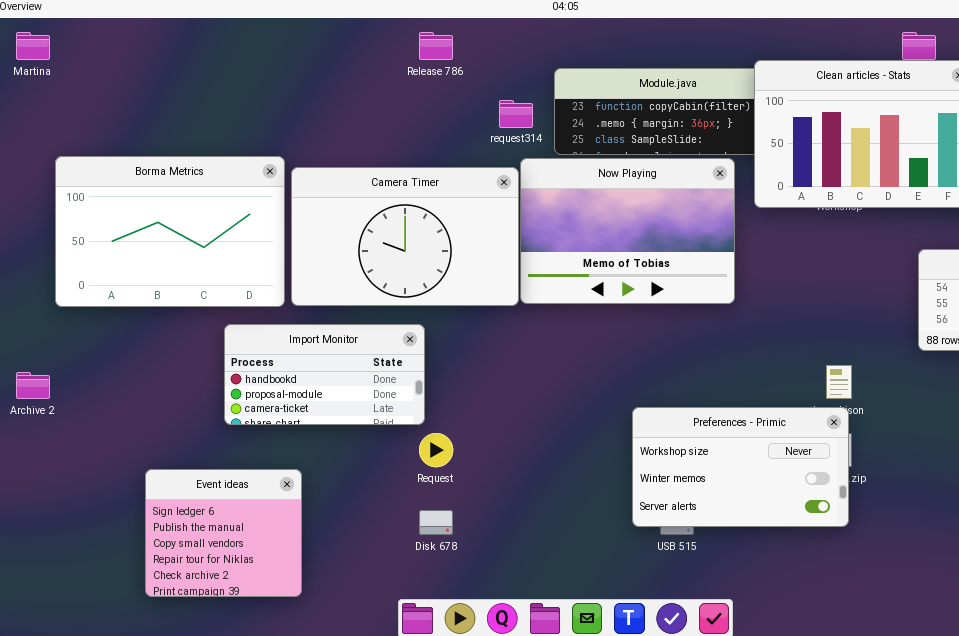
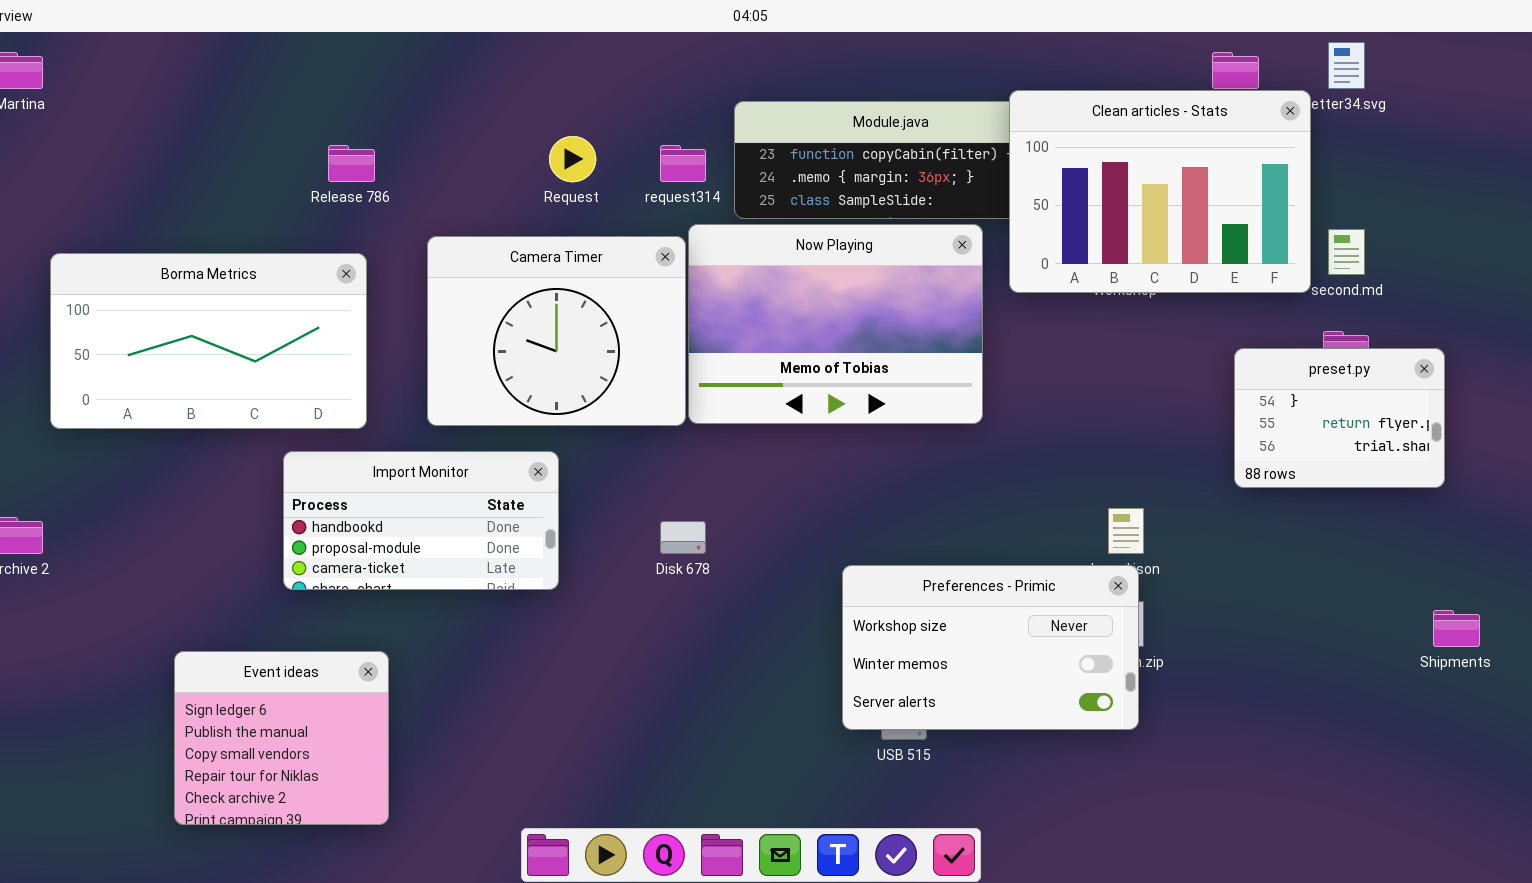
Release 786: [419,32,453,60] -> [328,145,375,182], moved
Borma Metrics: [55,156,285,307] -> [50,253,367,429], resized
Camera Timer: [291,167,519,306] -> [427,236,686,426], resized
Request: [419,433,453,467] -> [549,136,596,182], moved
Disk 678: [419,510,453,535] -> [660,521,706,554], moved

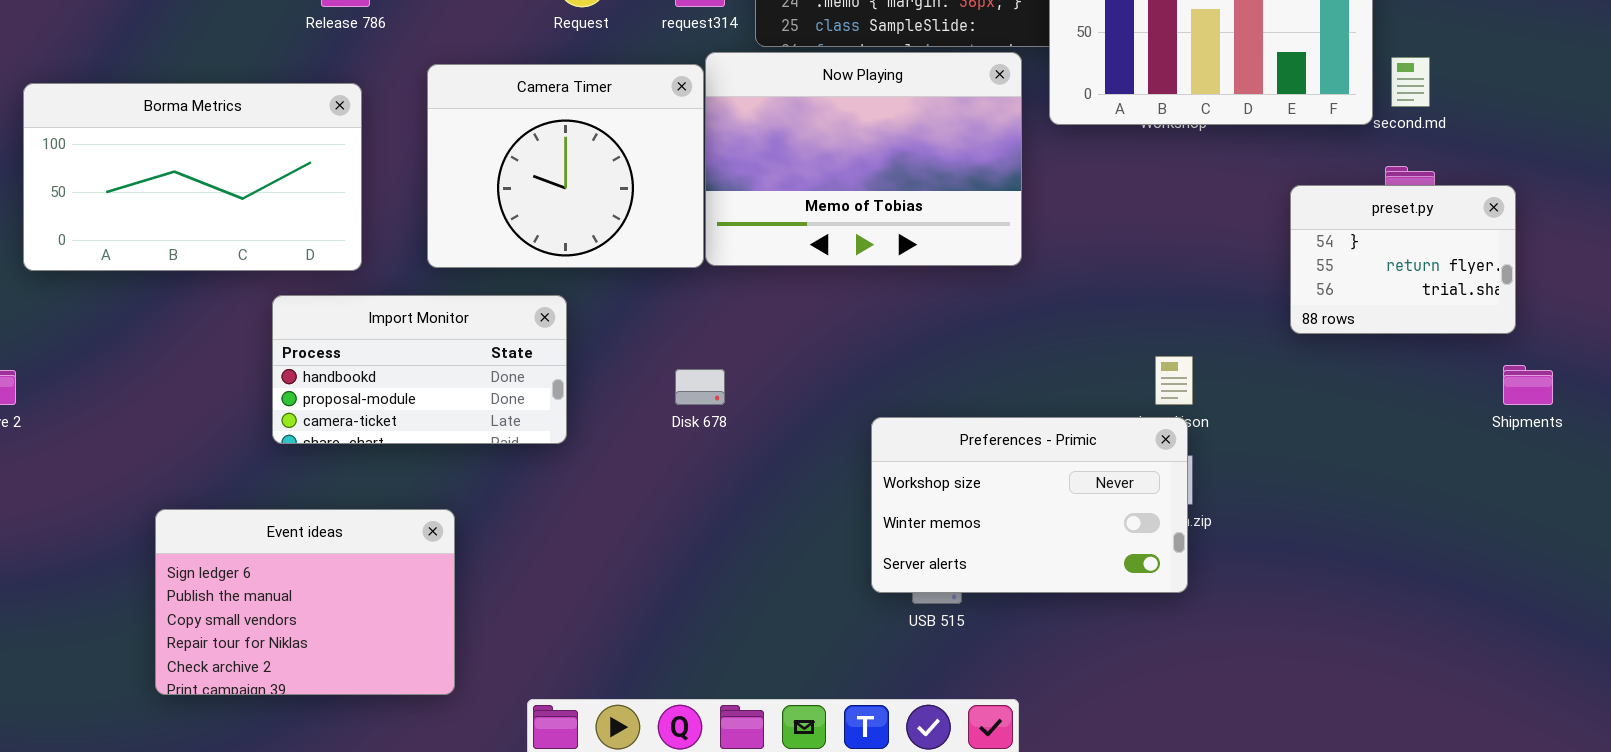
Shipments: [1433,610,1480,647] -> [1503,365,1553,405], moved
Event ideas: [174,651,389,825] -> [155,509,455,695], resized

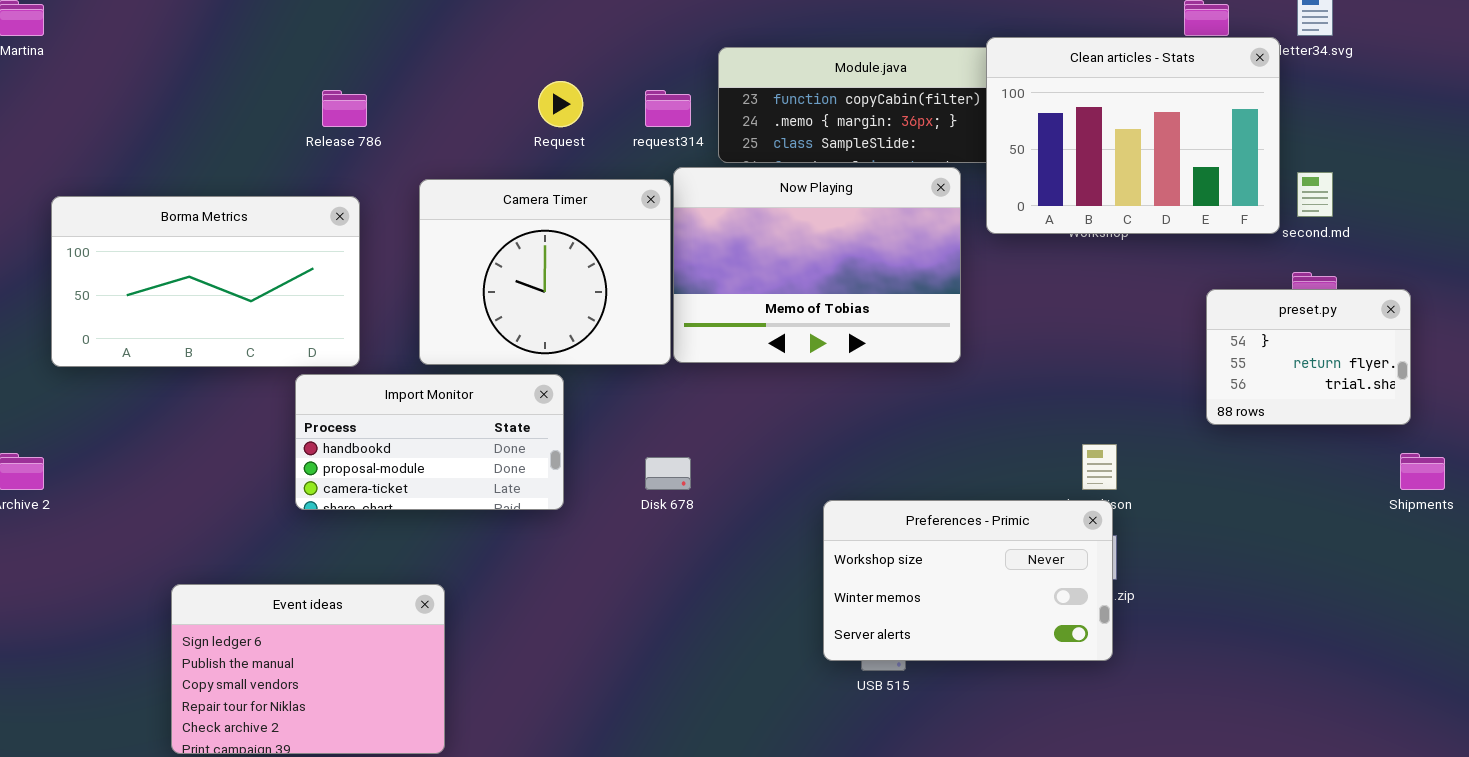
Import Monitor: [272,295,567,444] -> [295,374,564,510], moved

